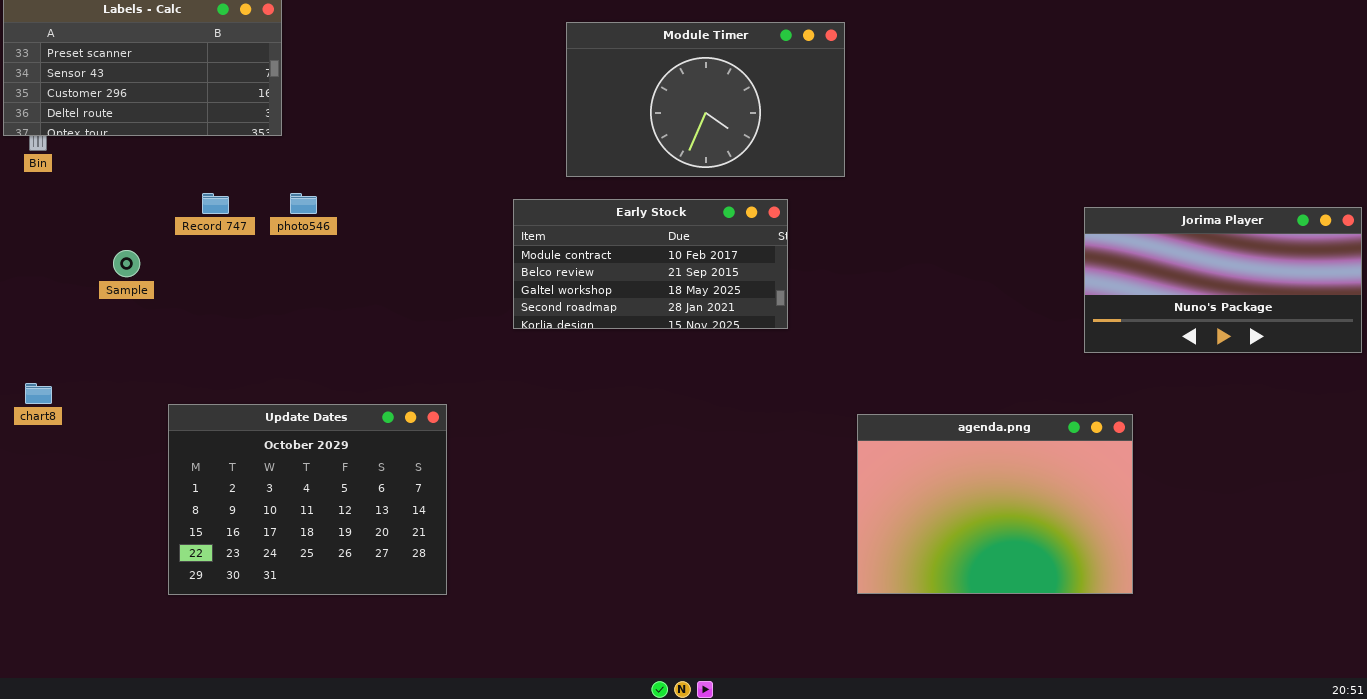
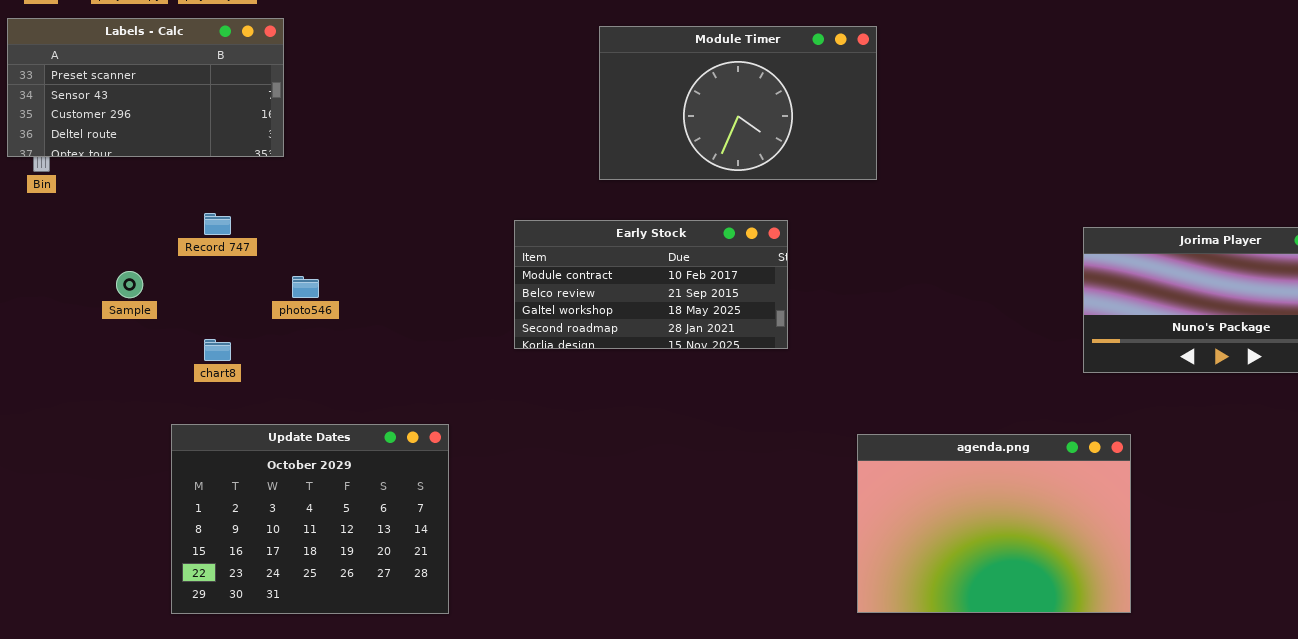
Module Timer: [566,22,845,177] -> [599,26,877,180], moved
photo546: [290,193,317,214] -> [292,276,319,298], moved
chart8: [25,383,52,404] -> [204,339,231,361], moved

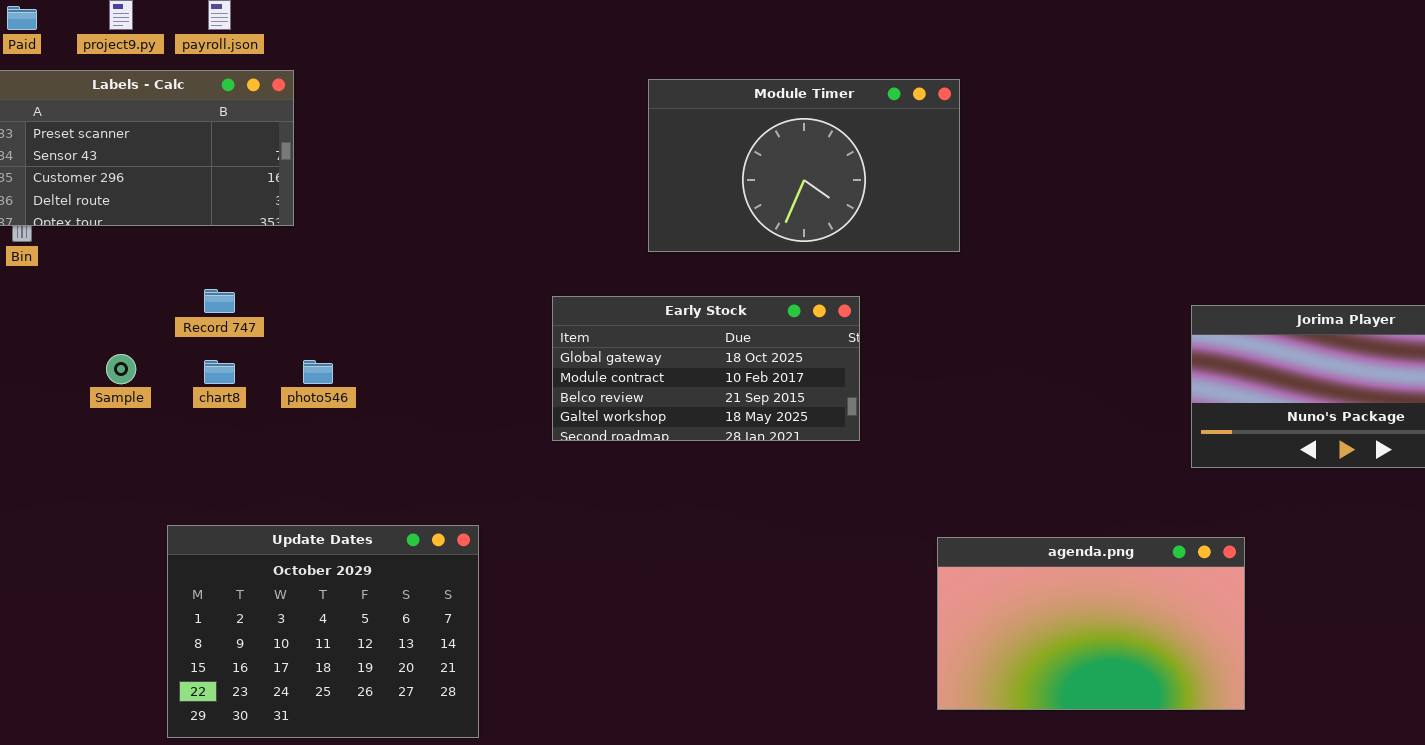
Early Stock: [514,220,788,349] -> [552,296,860,441], scrolled up 1 row
chart8: [204,339,231,361] -> [204,360,235,384], moved
agenda.png: [857,434,1131,613] -> [937,537,1245,710], resized

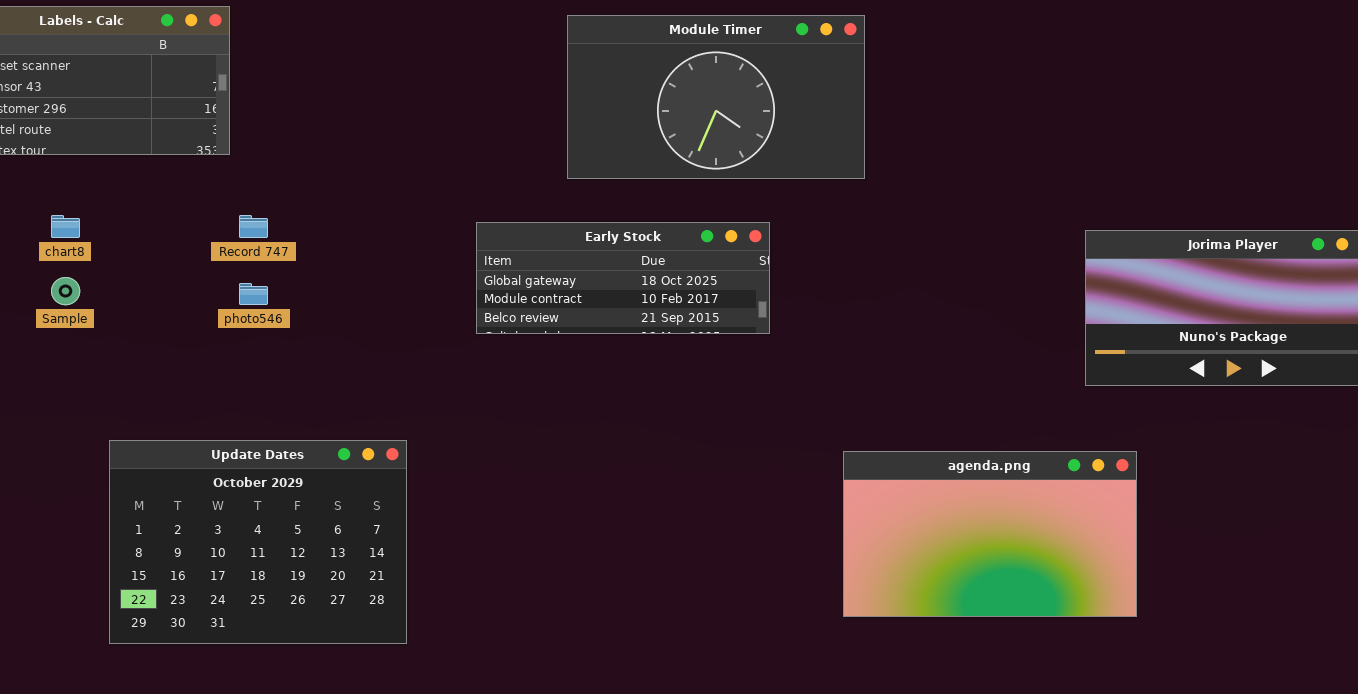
Record 747: [204,289,235,313] -> [239,215,268,238], moved
Early Stock: [552,296,860,441] -> [476,222,770,334], resized
chart8: [204,360,235,384] -> [51,215,80,238], moved

